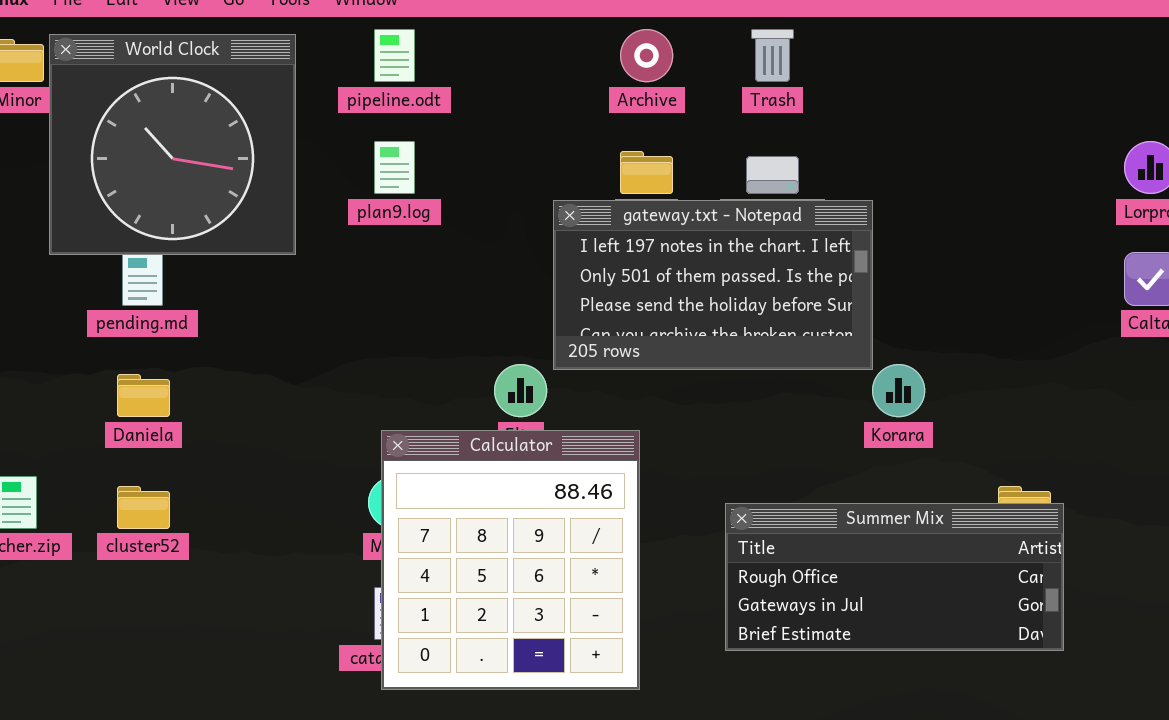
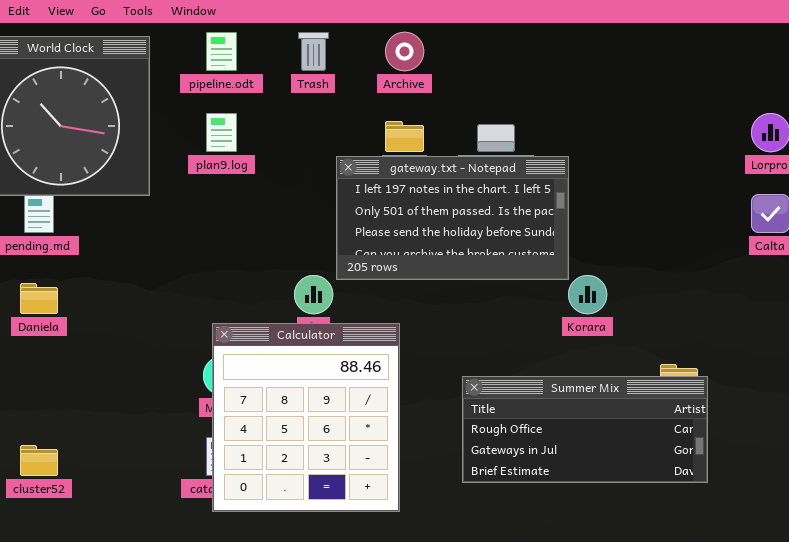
Trash: [751,29,794,82] -> [298,32,329,71], moved
cluster52: [117,486,170,529] -> [20,445,58,476], moved

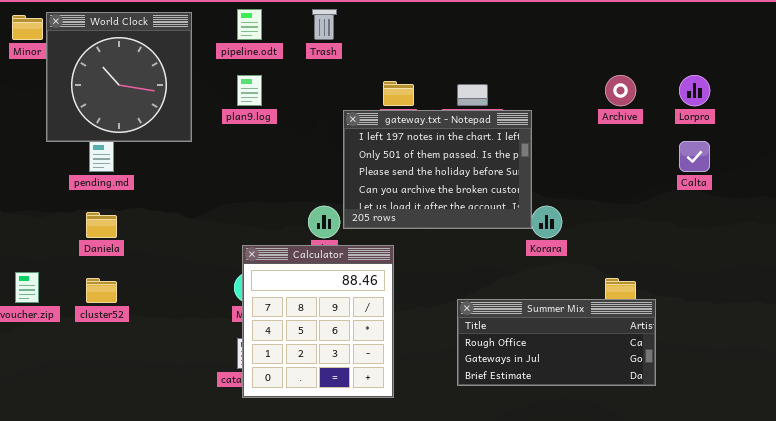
Archive: [385,32,424,71] -> [605,75,636,106], moved
gateway.txt - Notepad: [336,156,569,280] -> [343,110,532,229], resized
Summer Mix: [462,376,708,483] -> [457,299,656,386], moved
cluster52: [20,445,58,476] -> [86,278,117,303], moved

